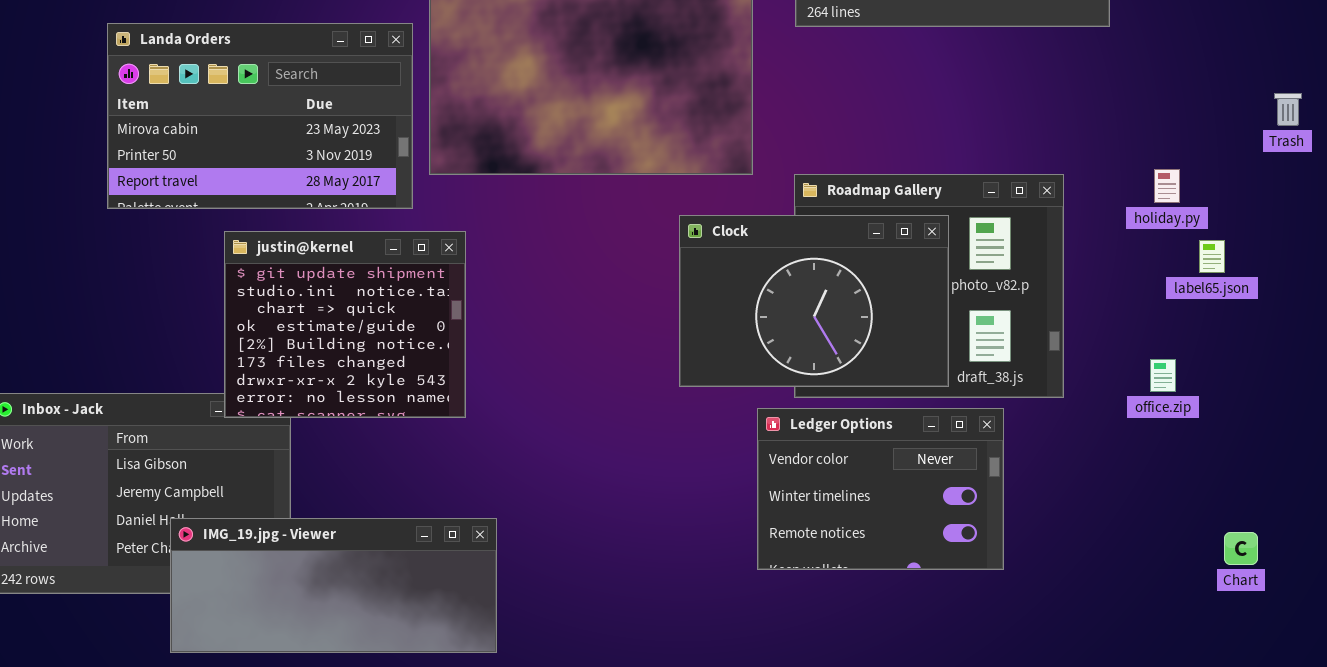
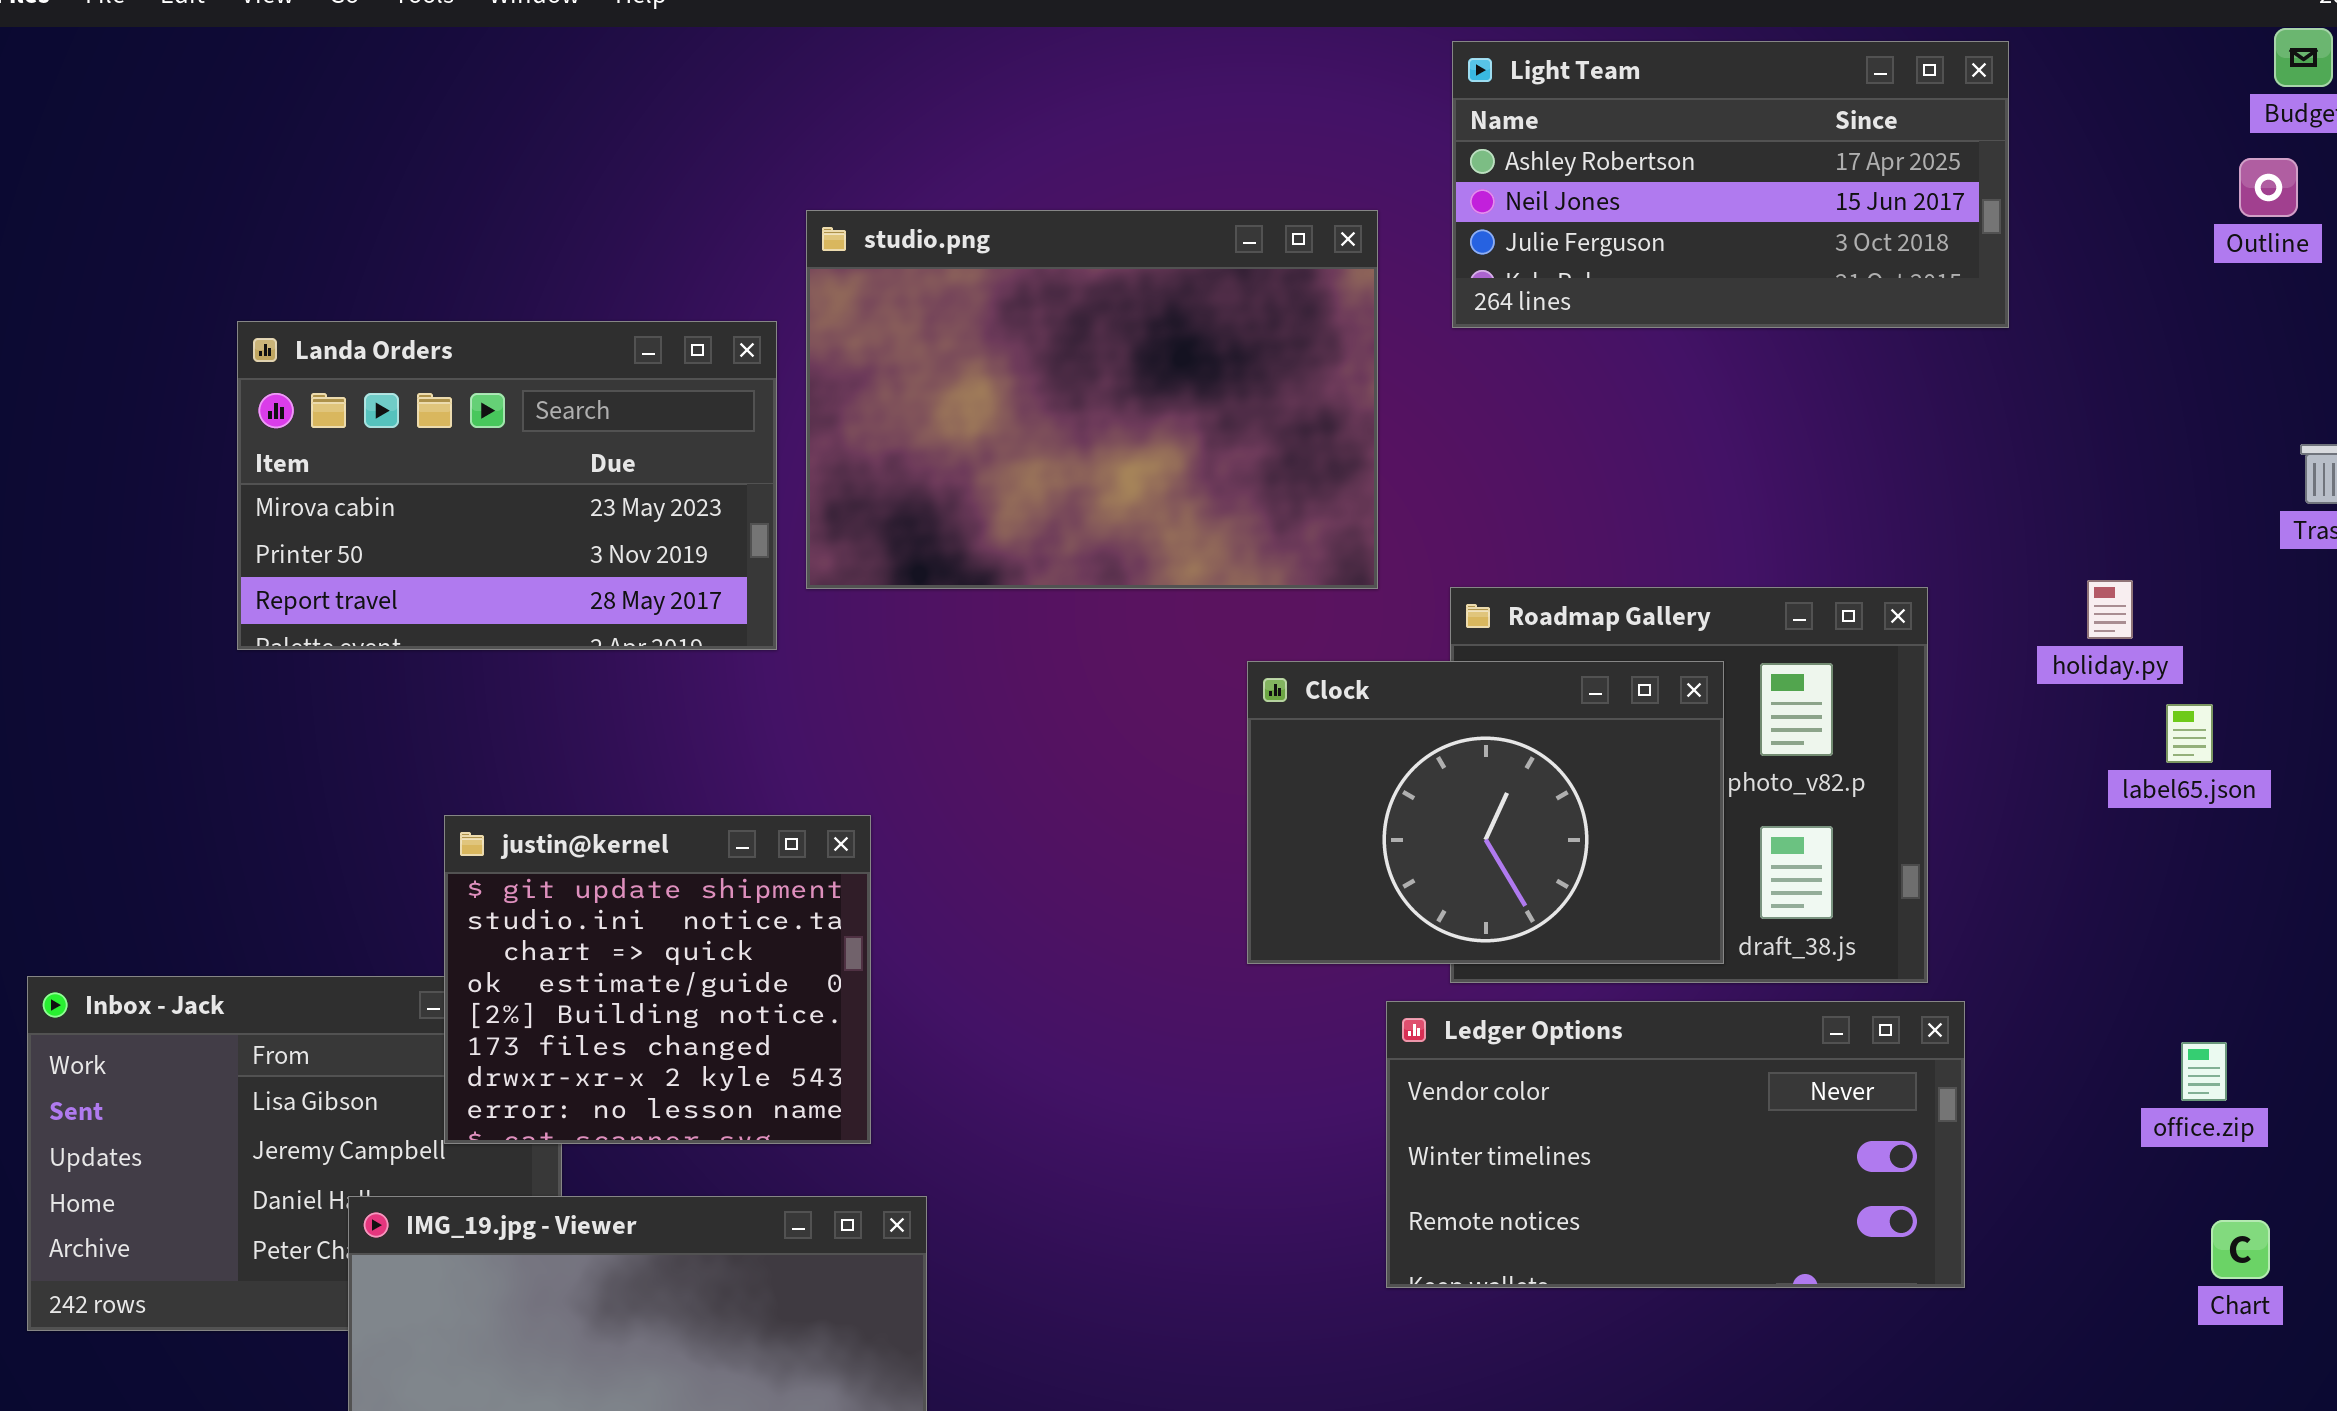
justin@kernel: [224,231,466,418] -> [444,815,871,1144], moved
office.zip: [1150,359,1176,392] -> [2181,1042,2227,1101], moved
Ledger Options: [757,408,1004,570] -> [1386,1001,1965,1288], resized

